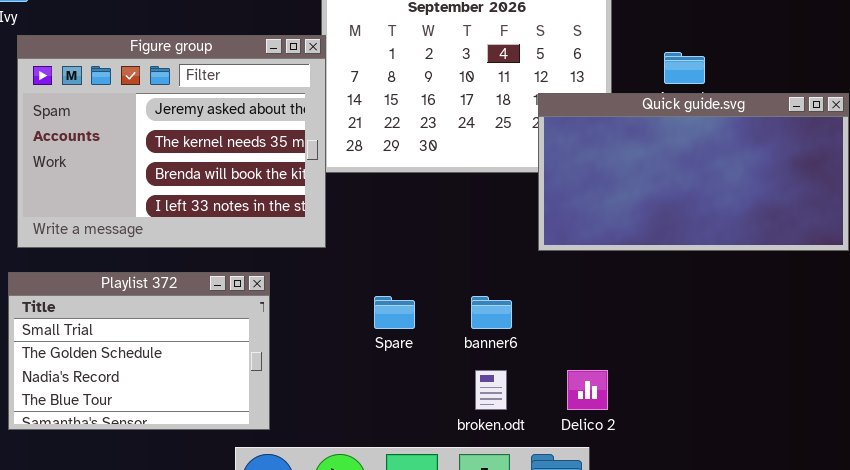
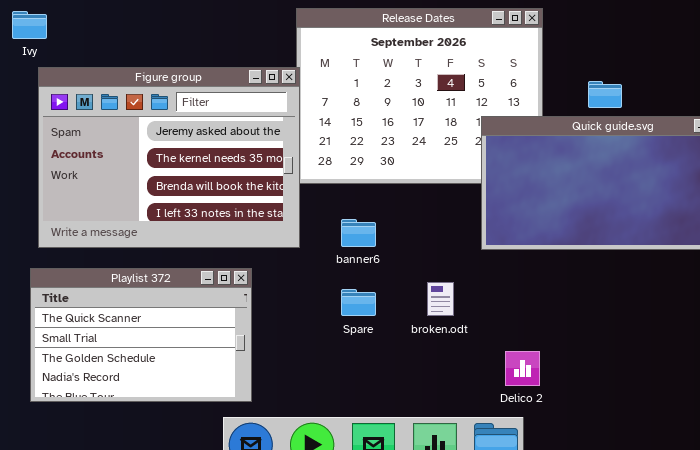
Playlist 372: [8,272,270,430] -> [30,268,252,402], scrolled up 1 row
banner6: [471,296,512,329] -> [341,219,376,247], moved
broken.odt: [475,370,507,410] -> [427,282,454,316], moved

